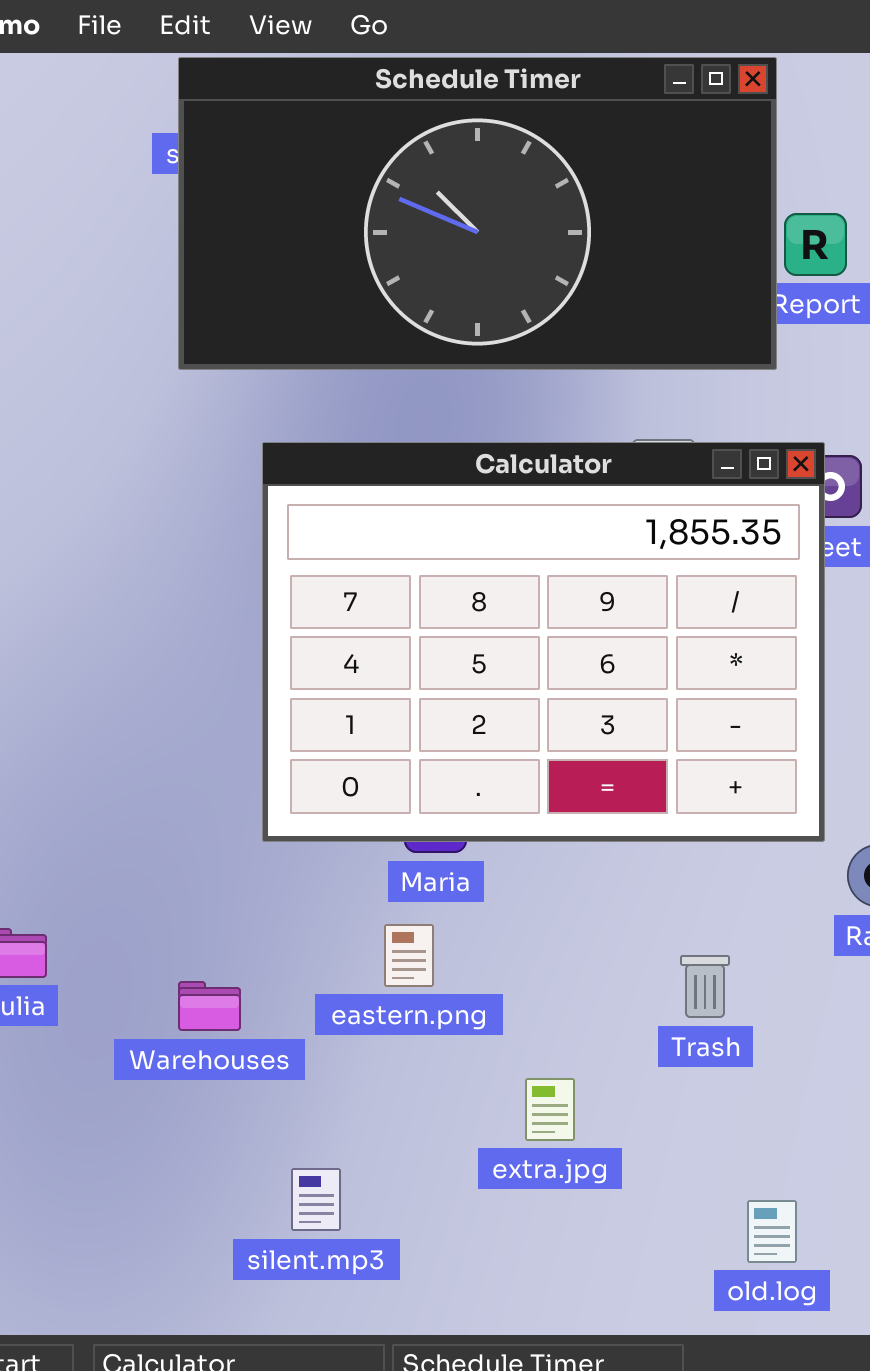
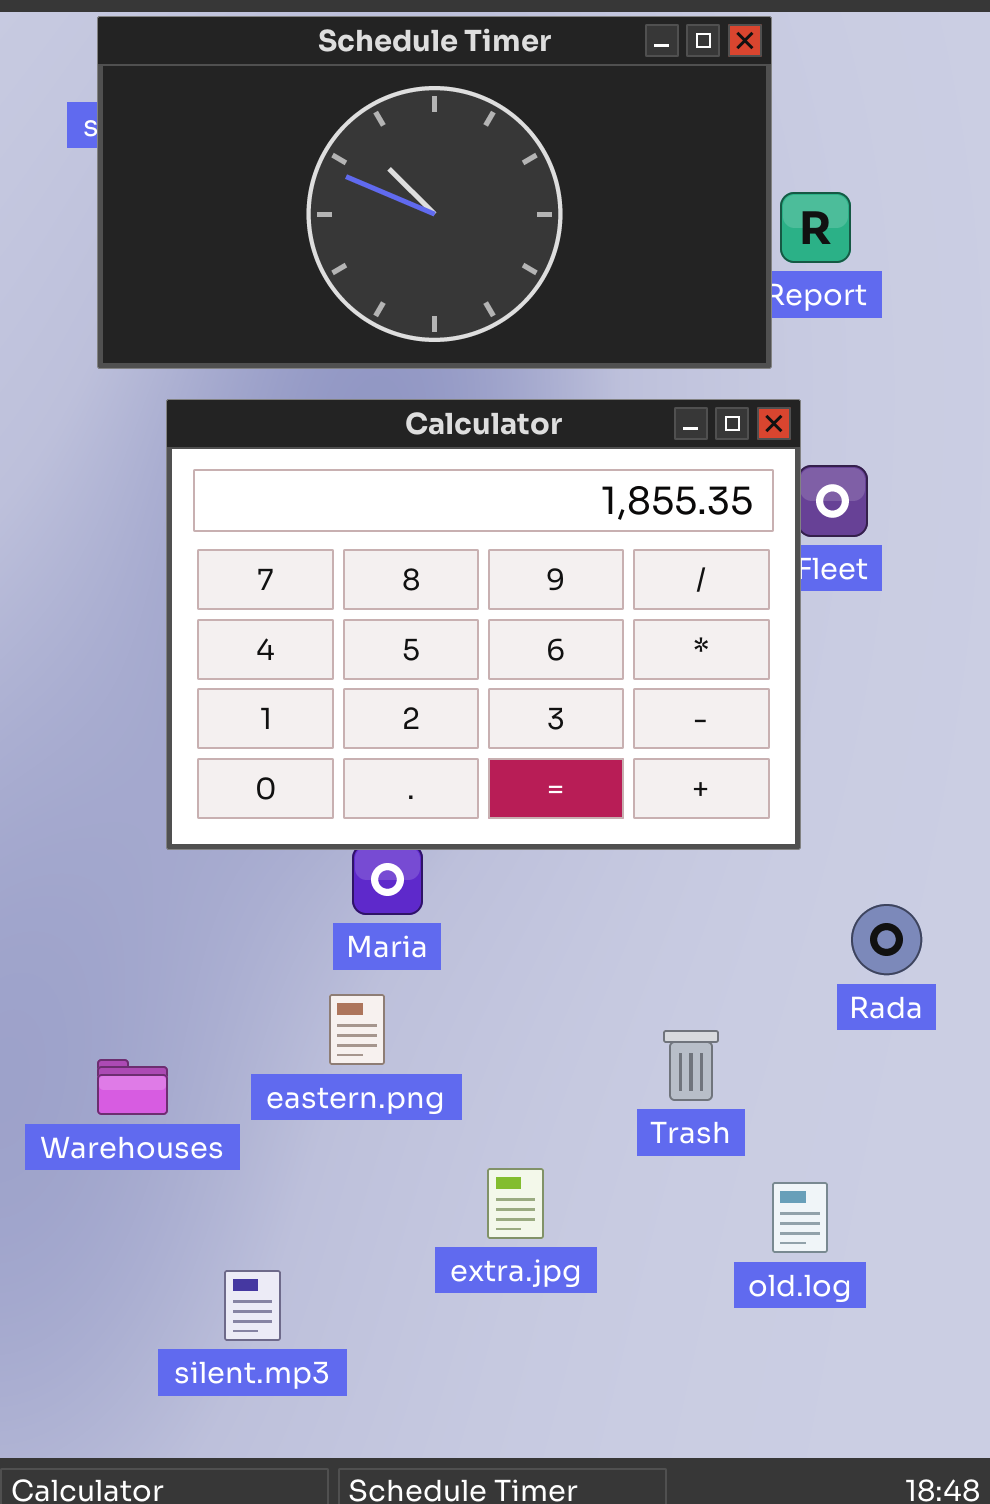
Calculator: [262,442,825,842] -> [166,399,801,850], moved
old.log: [747,1200,797,1263] -> [772,1182,828,1253], moved

